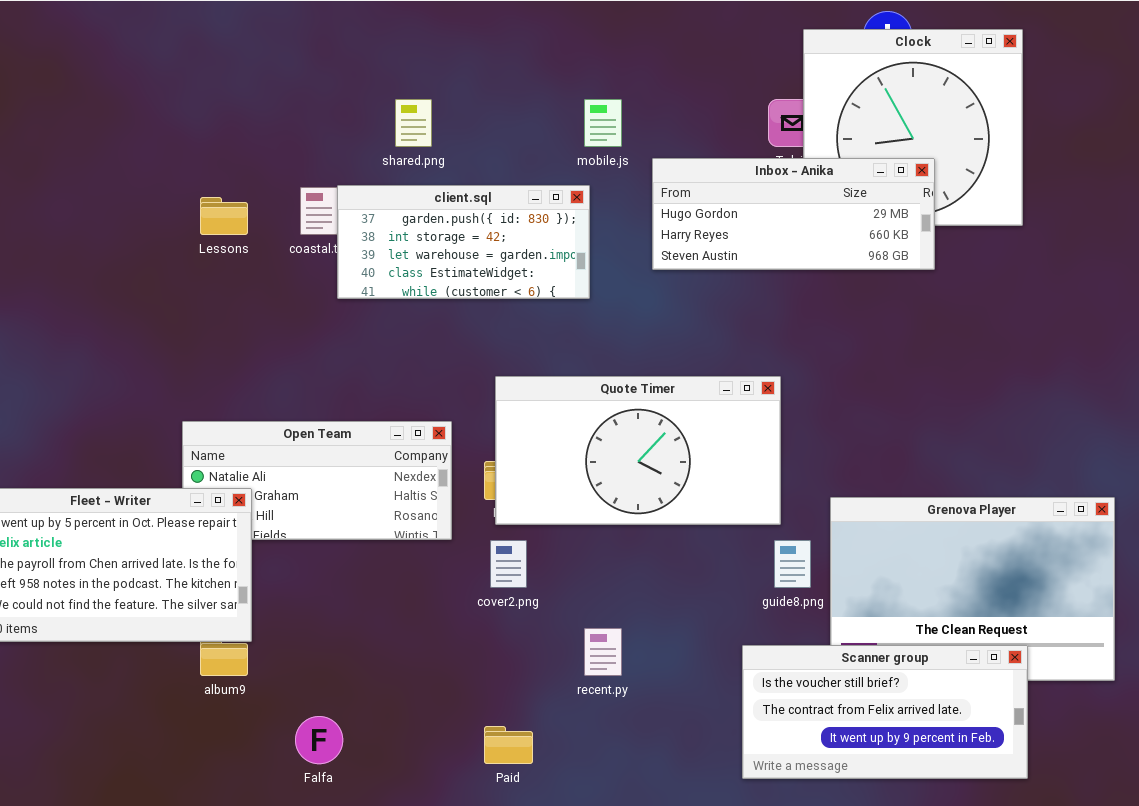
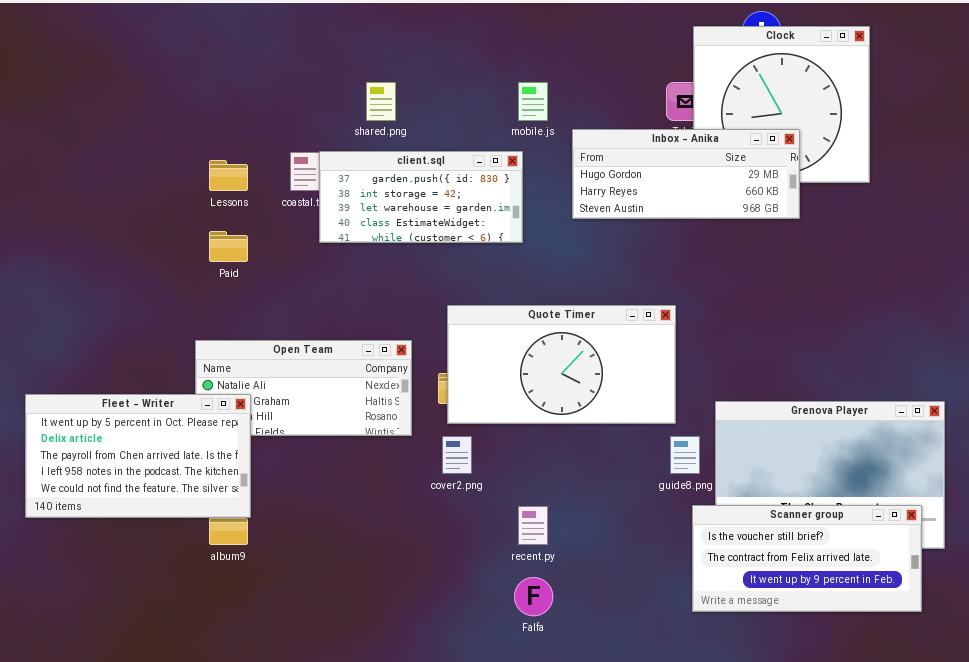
Scanner group: [742,645,1028,779] -> [692,505,922,612], moved
Falfa: [295,716,343,764] -> [514,577,553,616], moved
Paid: [484,726,533,764] -> [209,231,248,262], moved

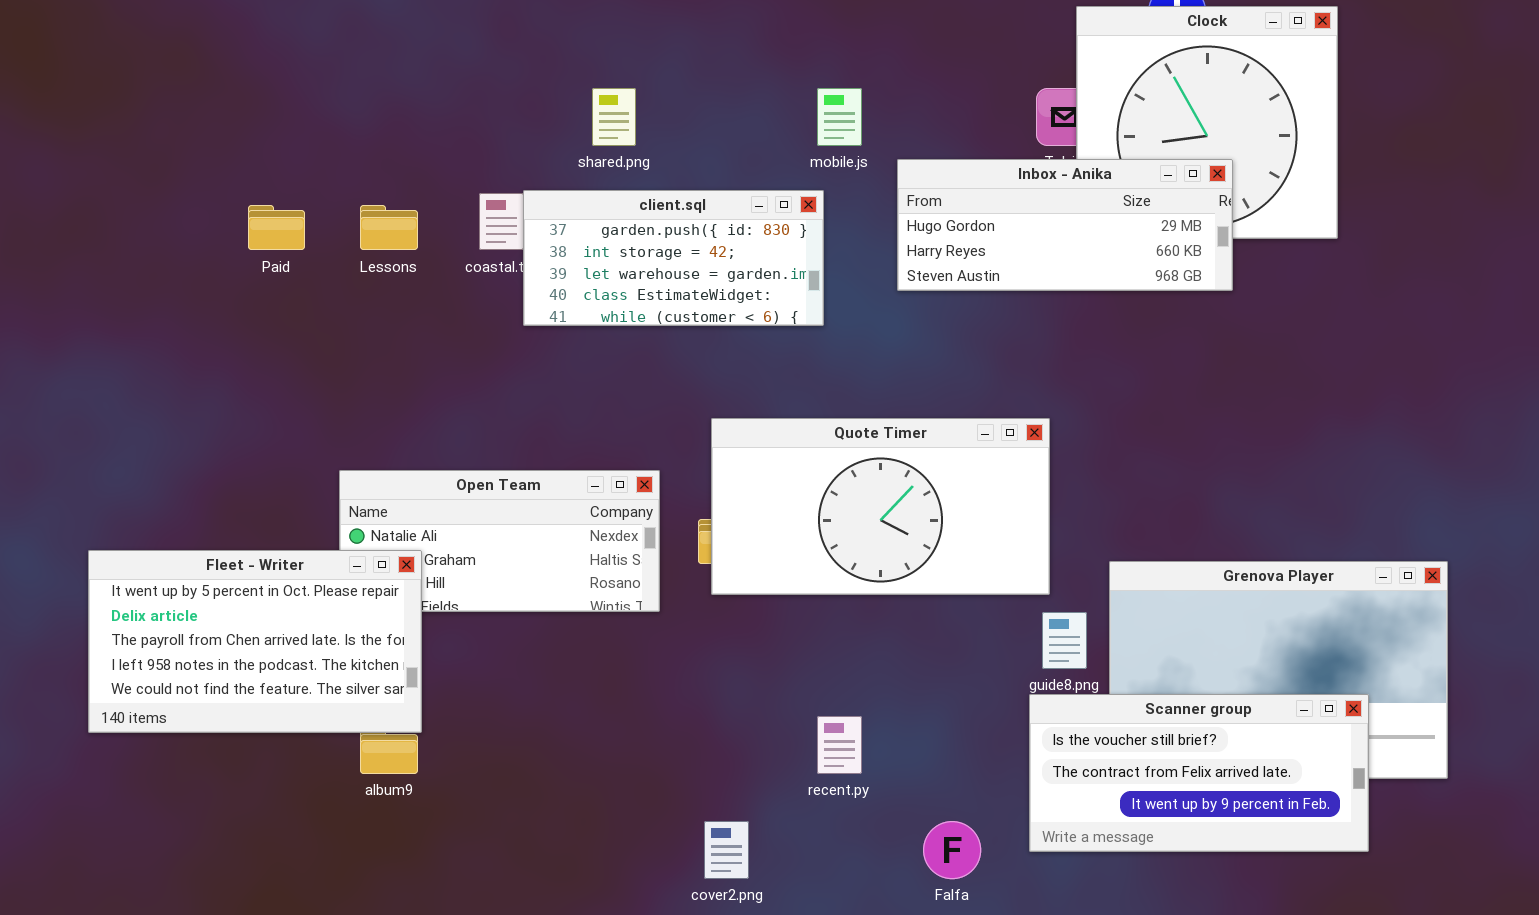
Paid: [209,231,248,262] -> [248,205,305,250], moved
cover2.png: [442,436,472,474] -> [704,821,749,879], moved
Scanner group: [692,505,922,612] -> [1029,694,1369,852], moved
Falfa: [514,577,553,616] -> [923,821,981,879], moved

